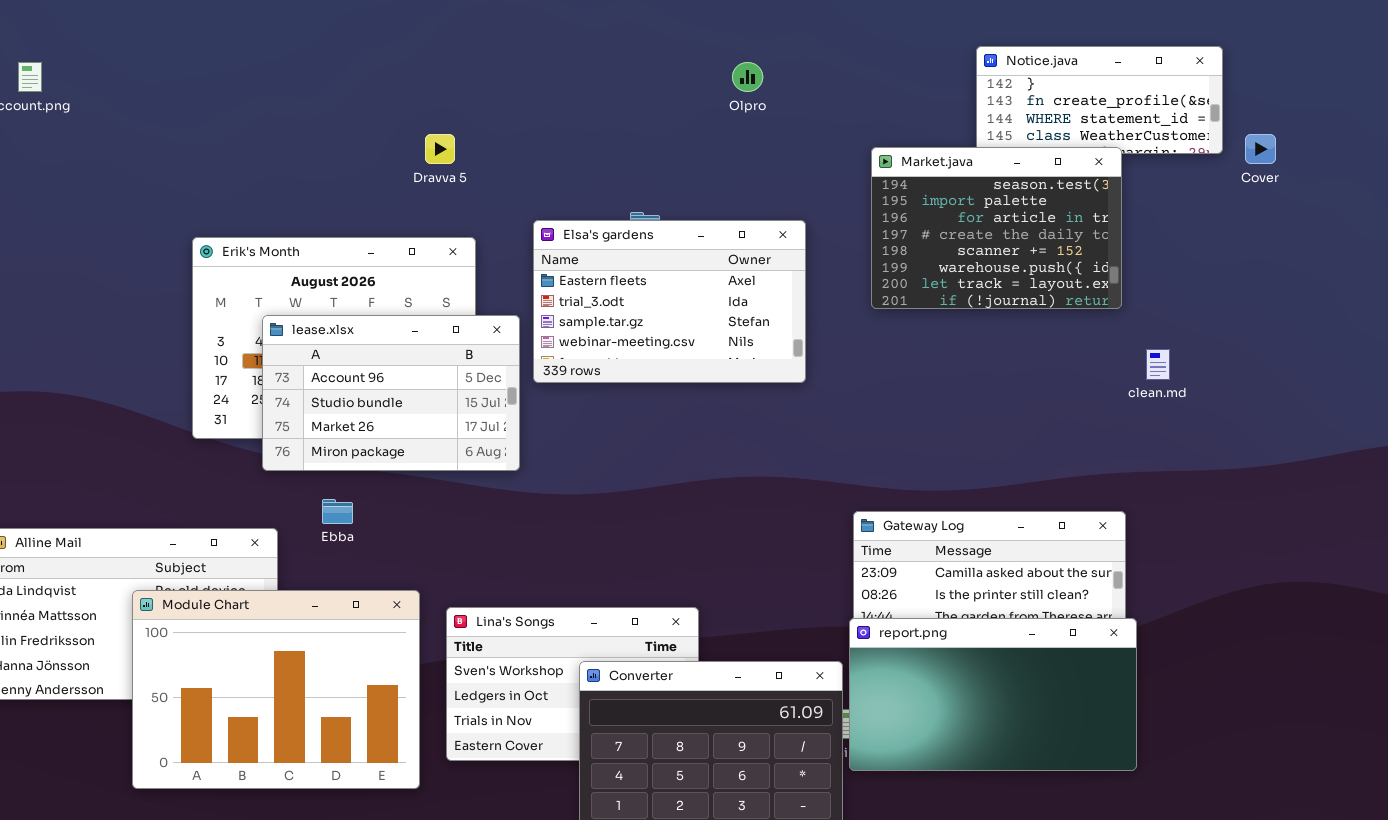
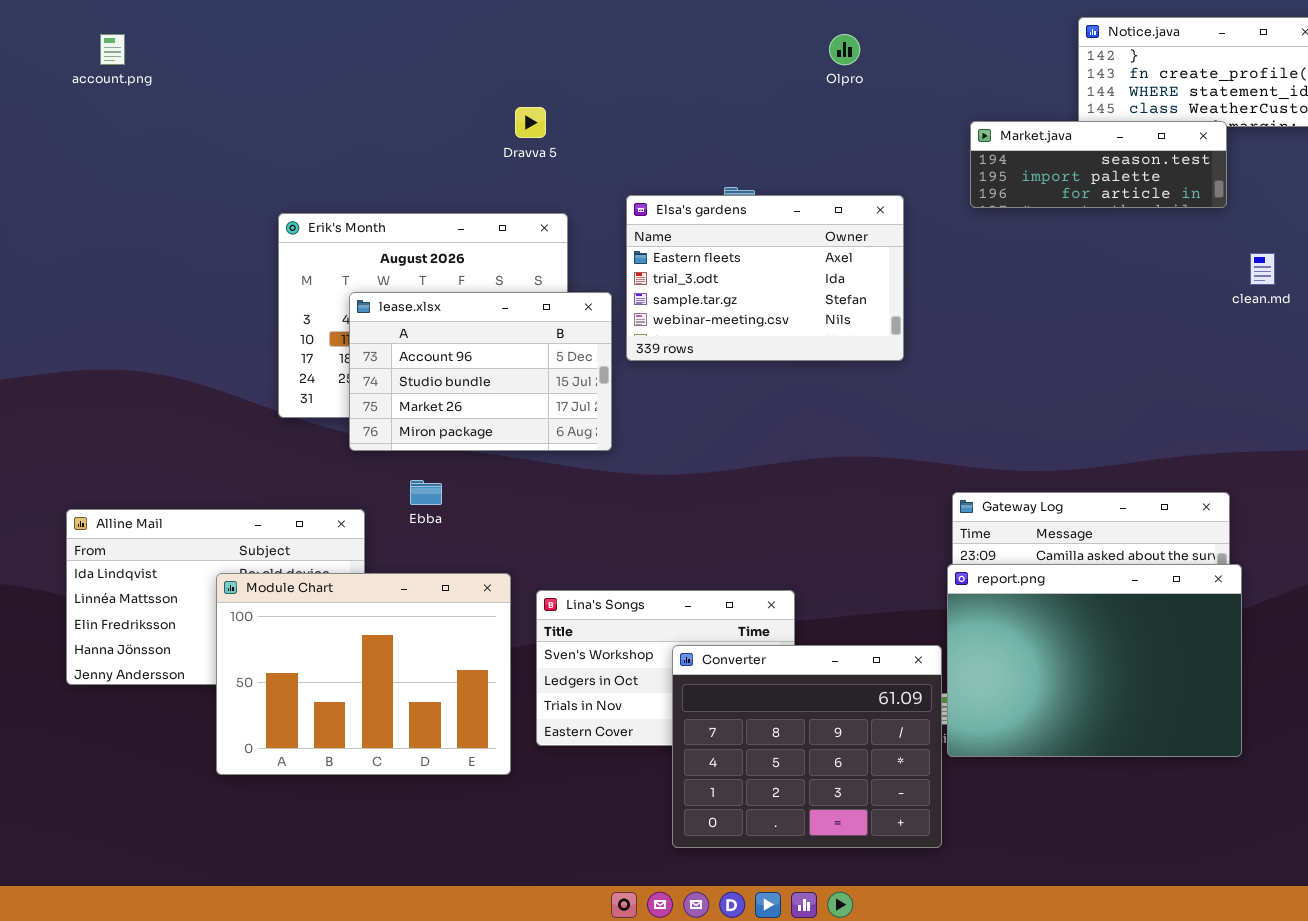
Market.java: [871,147,1122,309] -> [970,121,1227,208], resized
clean.md: [1146,349,1170,380] -> [1250,253,1275,285], moved
report.png: [849,618,1137,771] -> [947,564,1242,757], resized

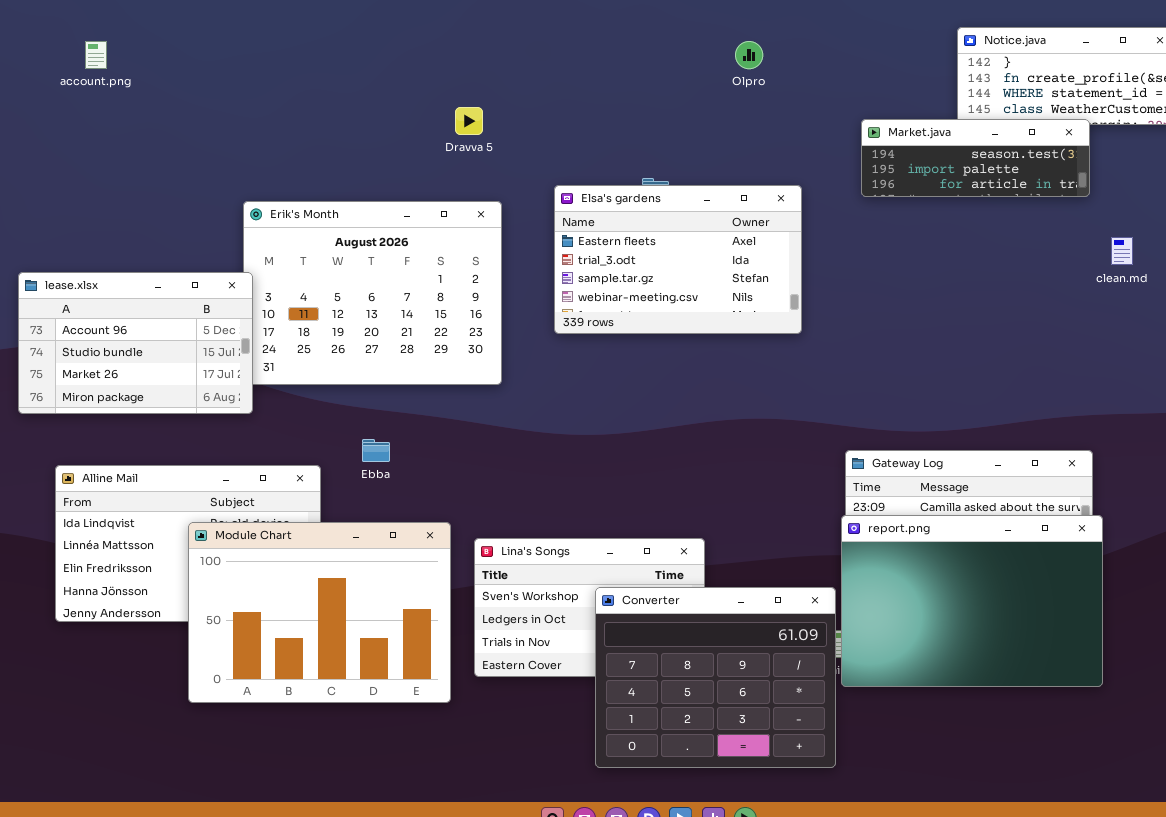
lease.xlsx: [349,292,612,451] -> [18,272,253,414], moved

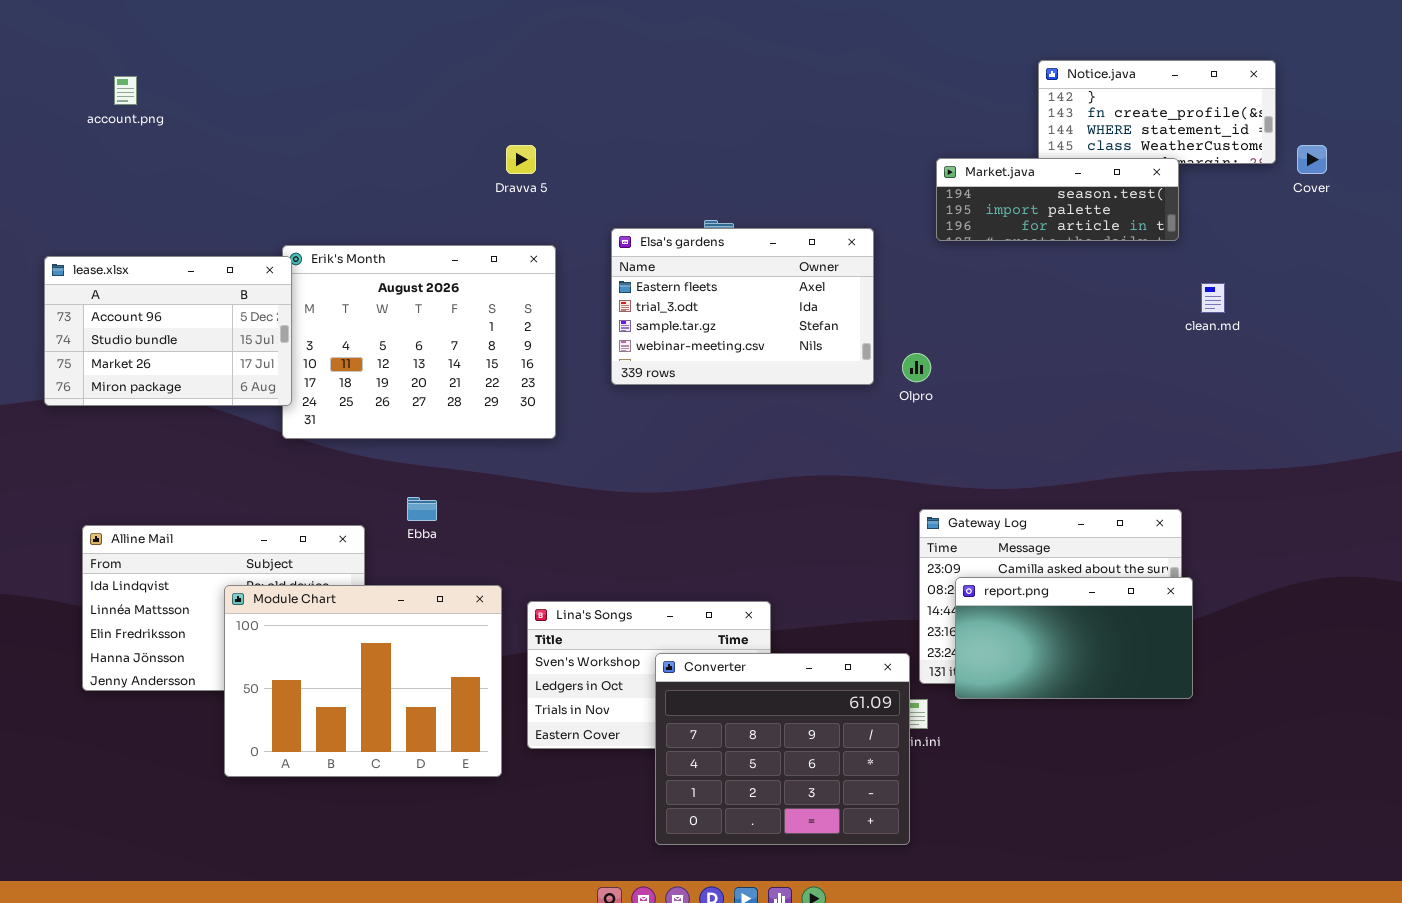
Olpro: [735,41,763,69] -> [902,353,931,382], moved
lease.xlsx: [18,272,253,414] -> [44,256,292,406], moved
report.png: [841,515,1103,687] -> [955,577,1193,699], resized

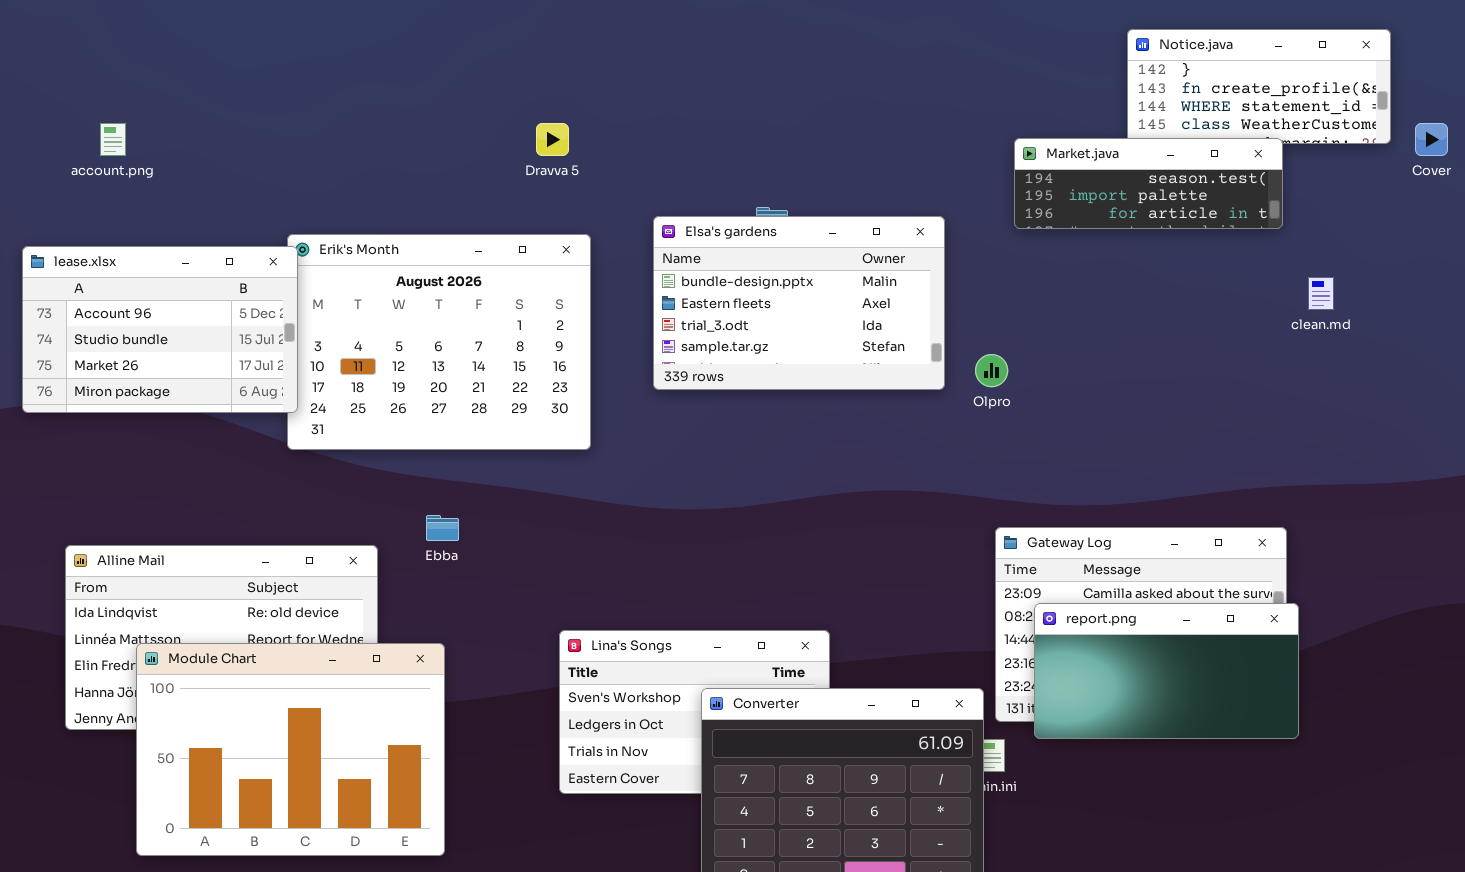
account.png: [114,76,137,105] -> [100,123,126,156], moved
Elsa's gardens: [611,228,874,385] -> [653,216,945,390], scrolled up 1 row
Module Chart: [224,585,502,777] -> [136,643,445,856], moved

